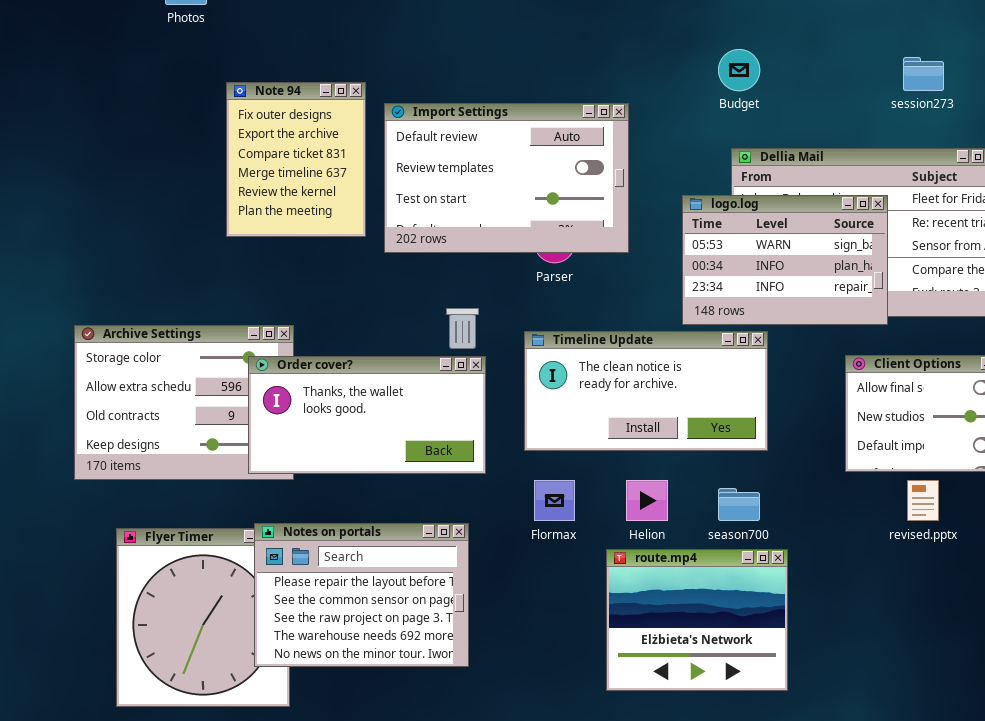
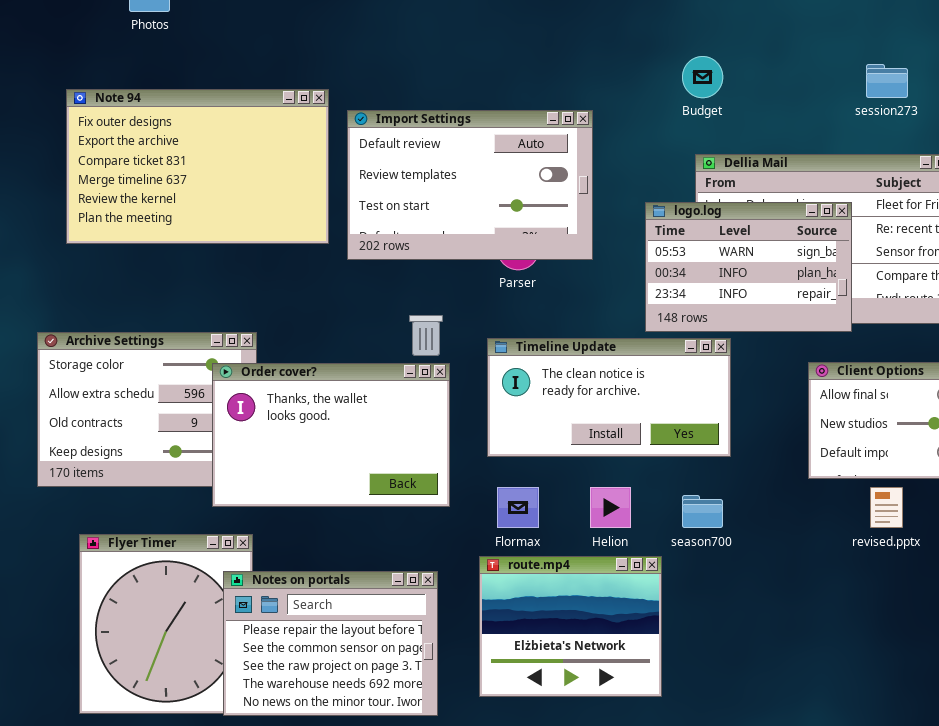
Note 94: [226,82,366,237] -> [66,89,329,244], resized
Order cover?: [248,356,486,474] -> [212,363,450,507], resized
Notes on portals: [254,523,469,667] -> [223,571,438,716], moved
route.mp4: [606,549,788,691] -> [479,556,662,697], moved

